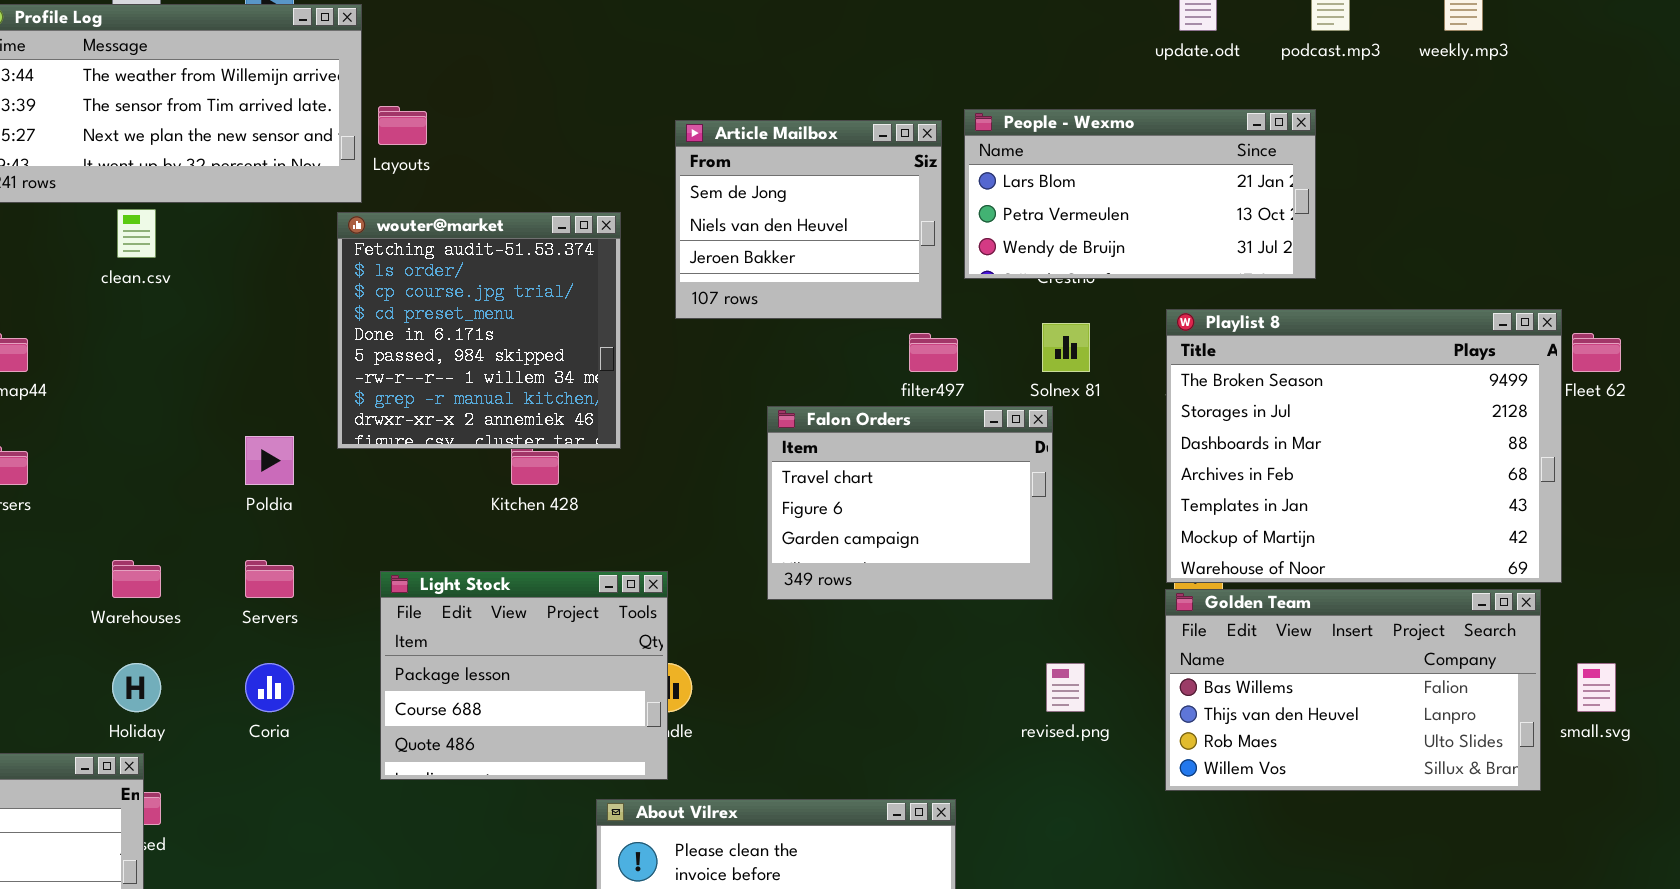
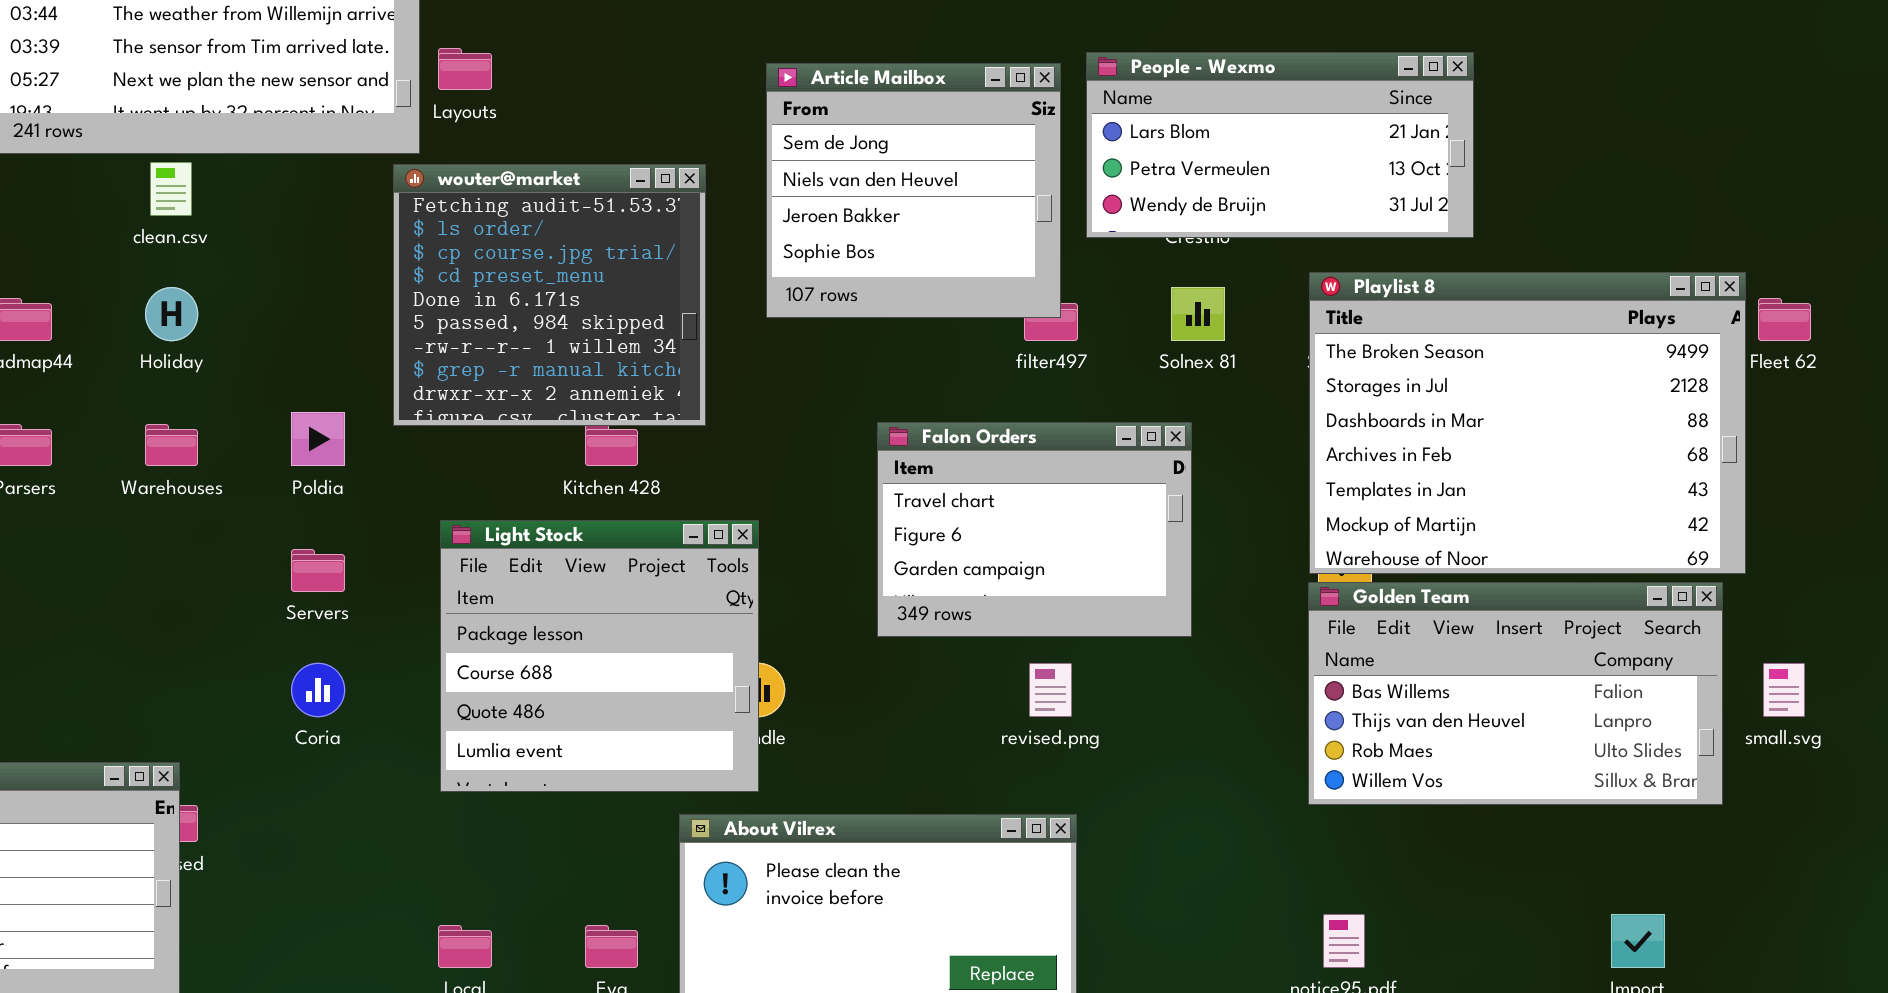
Article Mailbox: [675,120,942,319] -> [766,63,1061,318], resized
Falon Orders: [767,406,1053,600] -> [877,422,1192,637], moved
Warehouses: [112,560,161,598] -> [145,424,198,466], moved
Light Stock: [380,571,668,780] -> [440,520,759,792], resized
Holiday: [112,663,161,712] -> [145,287,198,341], moved
revised.png: [1046,663,1085,712] -> [1029,663,1072,717], moved

